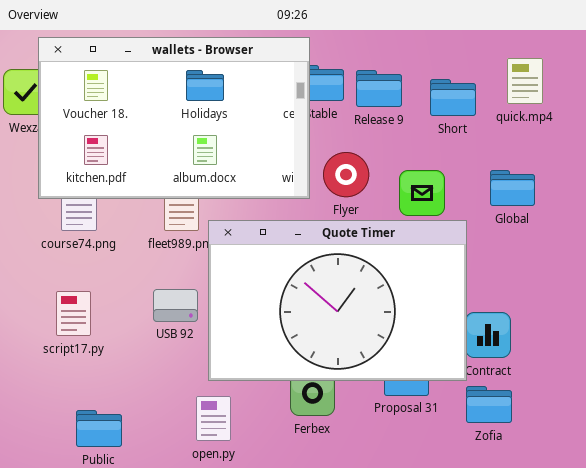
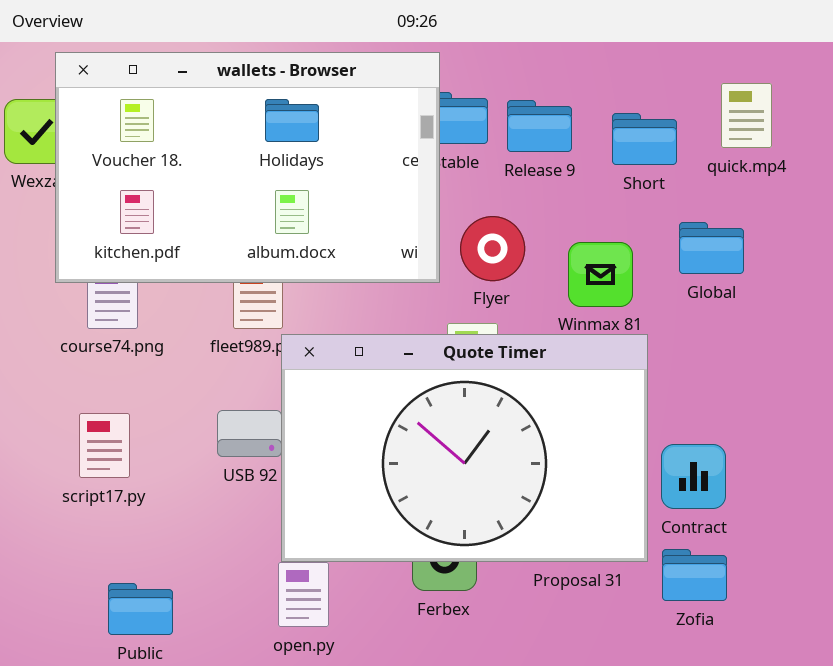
Global: [490,170,535,206] -> [679,222,744,274], moved
Quote Timer: [208,220,467,381] -> [281,334,648,562], moved

